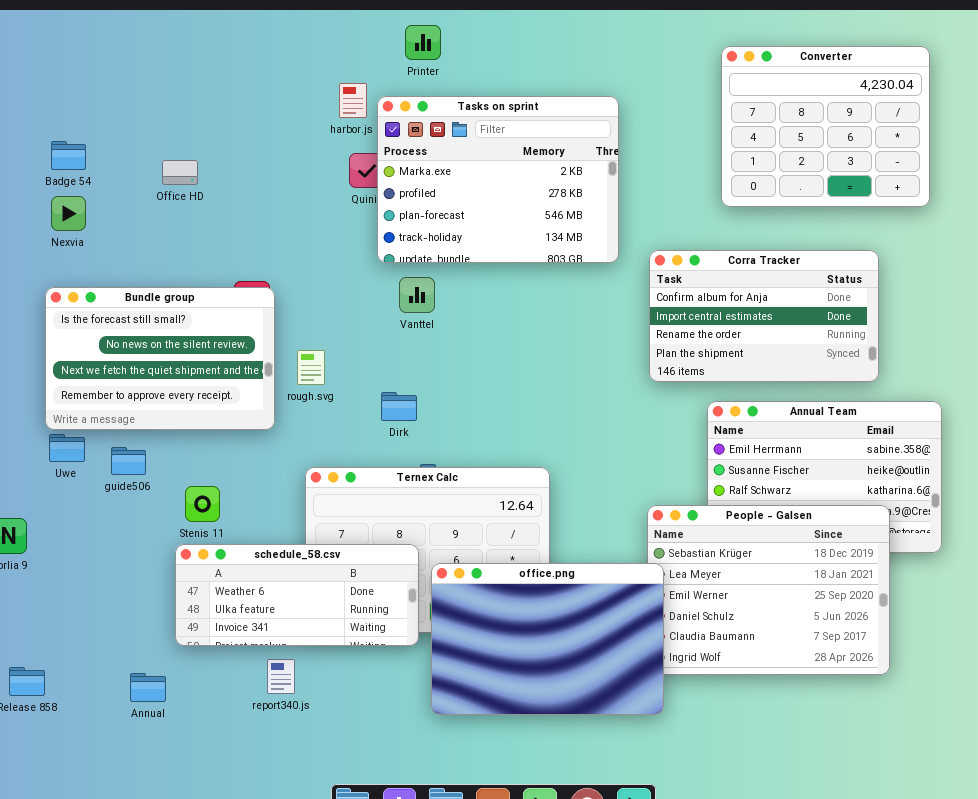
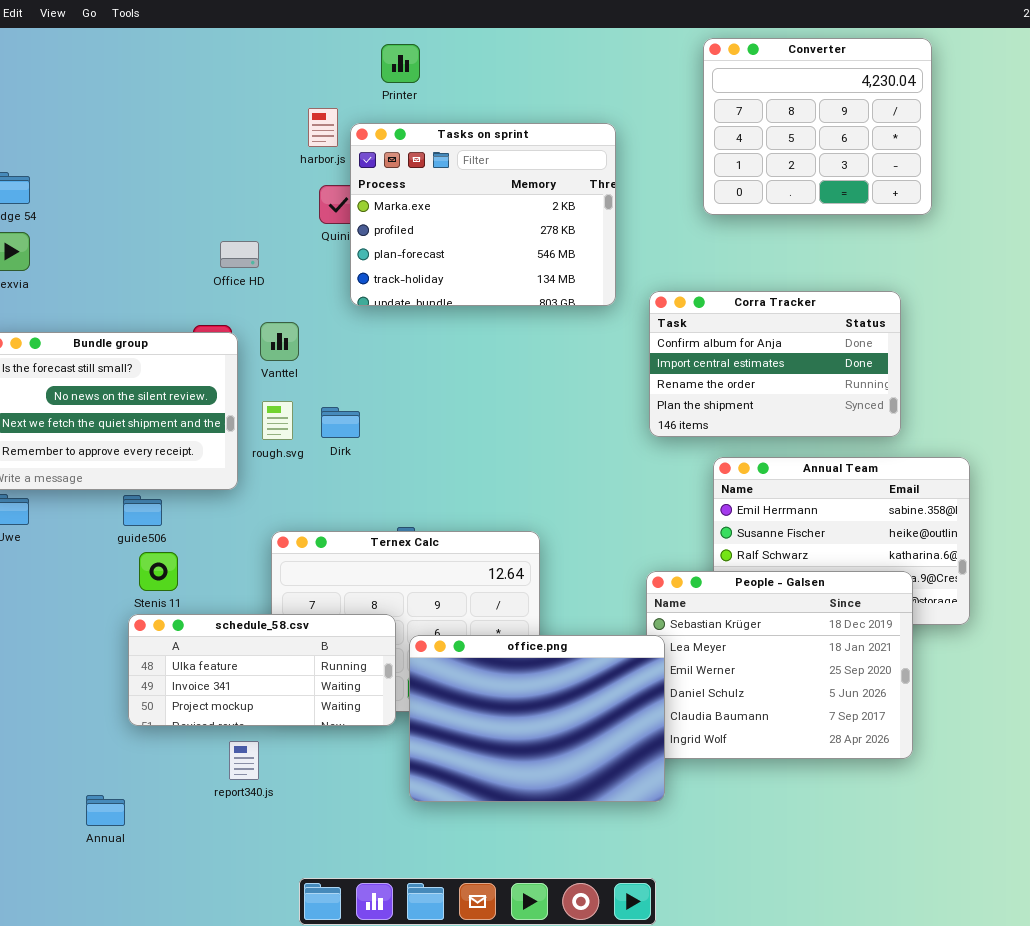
Converter: [721,46,930,207] -> [703,38,932,215], moved
Office HD: [162,160,198,185] -> [220,241,259,268], moved
Vanttel: [399,277,435,313] -> [260,322,299,361], moved
Dirk: [381,392,417,421] -> [321,407,360,438], moved
guide506: [111,447,146,475] -> [123,495,162,526], moved
schedule_58.csv: [175,544,419,646] -> [128,614,396,726], scrolled down 1 row
Annual: [130,673,166,702] -> [86,795,125,826], moved

